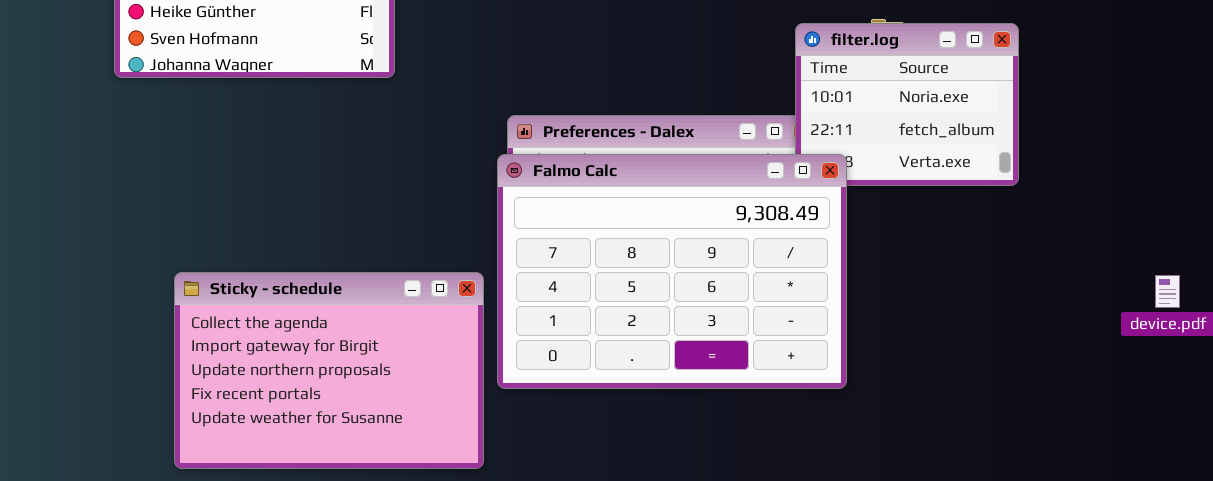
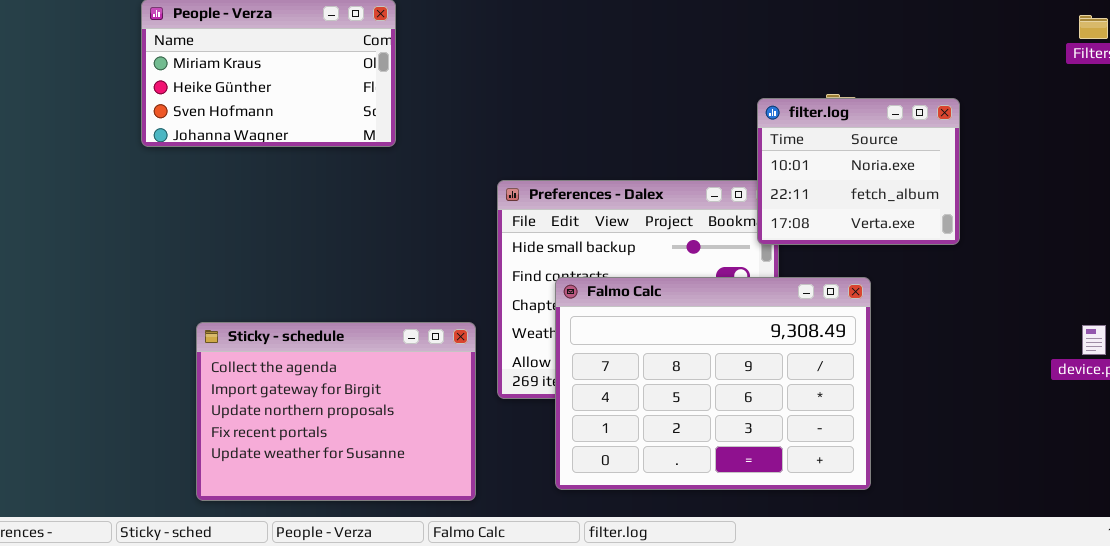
Falmo Calc: [497,154,847,389] -> [555,277,871,490], moved

